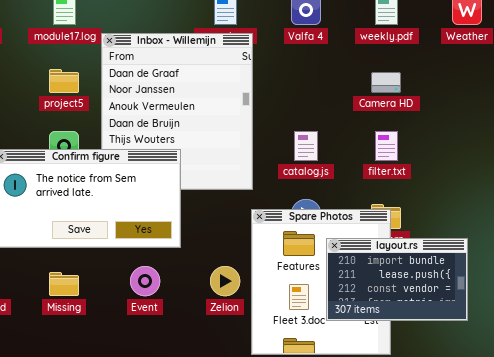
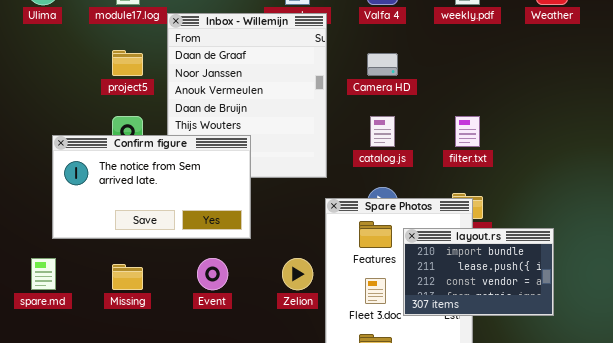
Camera HD: [371,72,401,93] -> [367,53,398,76], moved

